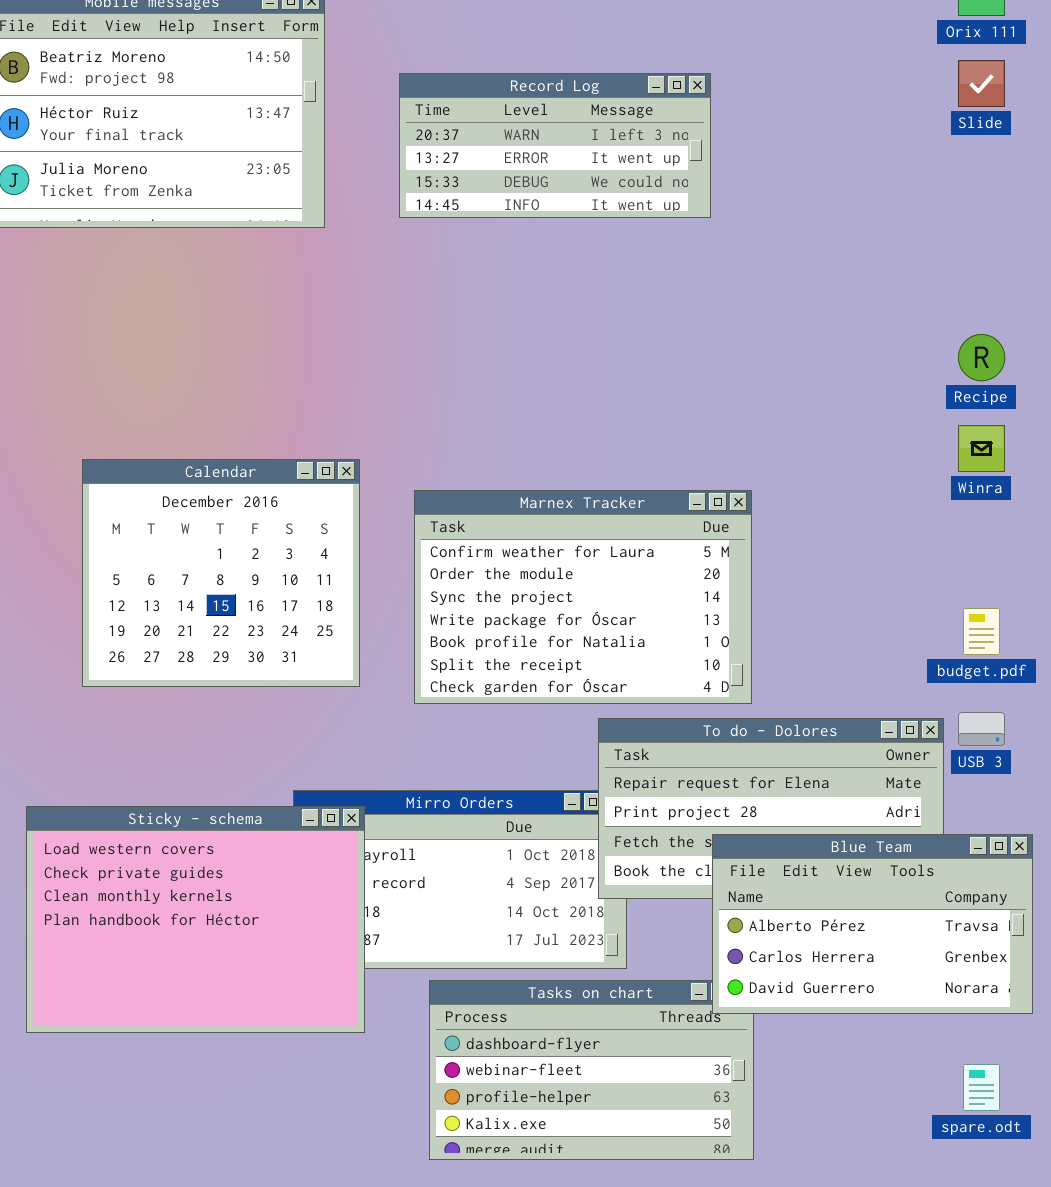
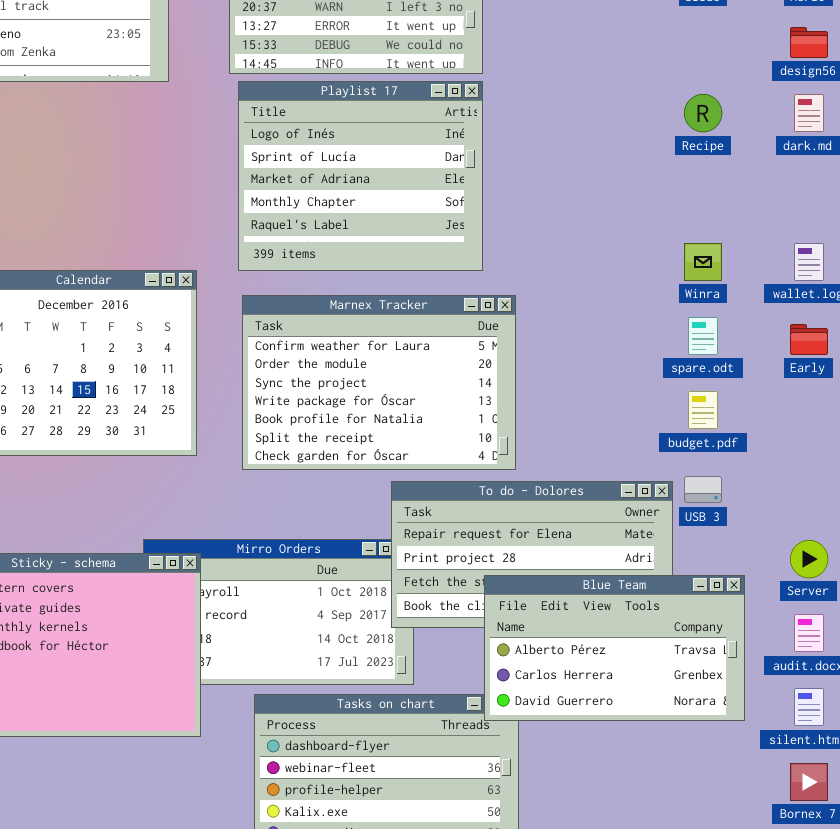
Playlist 17: none -> [238,81,483,271], opened
Recipe: [958,334,1005,381] -> [684,94,722,132], moved
spare.odt: [963,1064,1000,1111] -> [688,317,718,355], moved

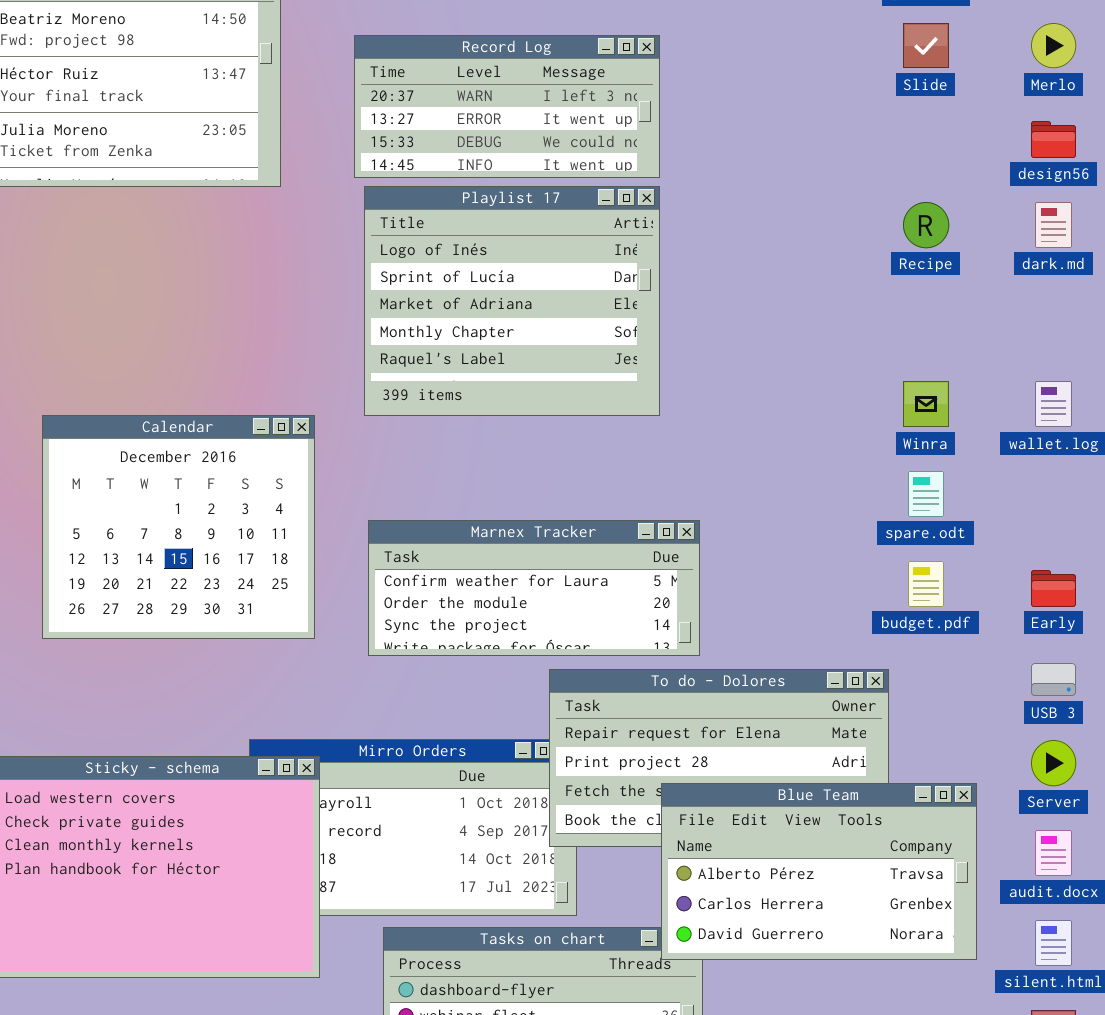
Marnex Tracker: [242,295,516,470] -> [368,520,700,656], resized
Early: [790,324,828,355] -> [1031,570,1076,607], moved
USB 3: [684,476,722,503] -> [1031,663,1076,696], moved

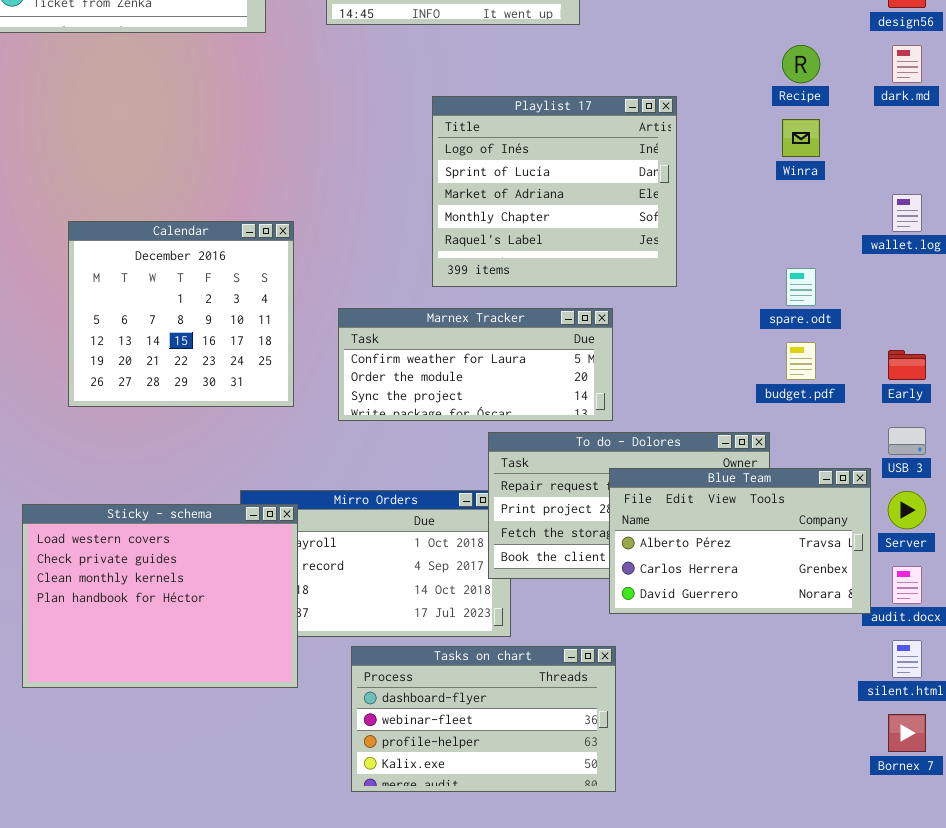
Playlist 17: [364,186,660,416] -> [432,96,677,287], moved
Winra: [903,381,949,427] -> [782,119,820,157], moved
Blue Team: [661,783,977,960] -> [609,468,871,614], moved

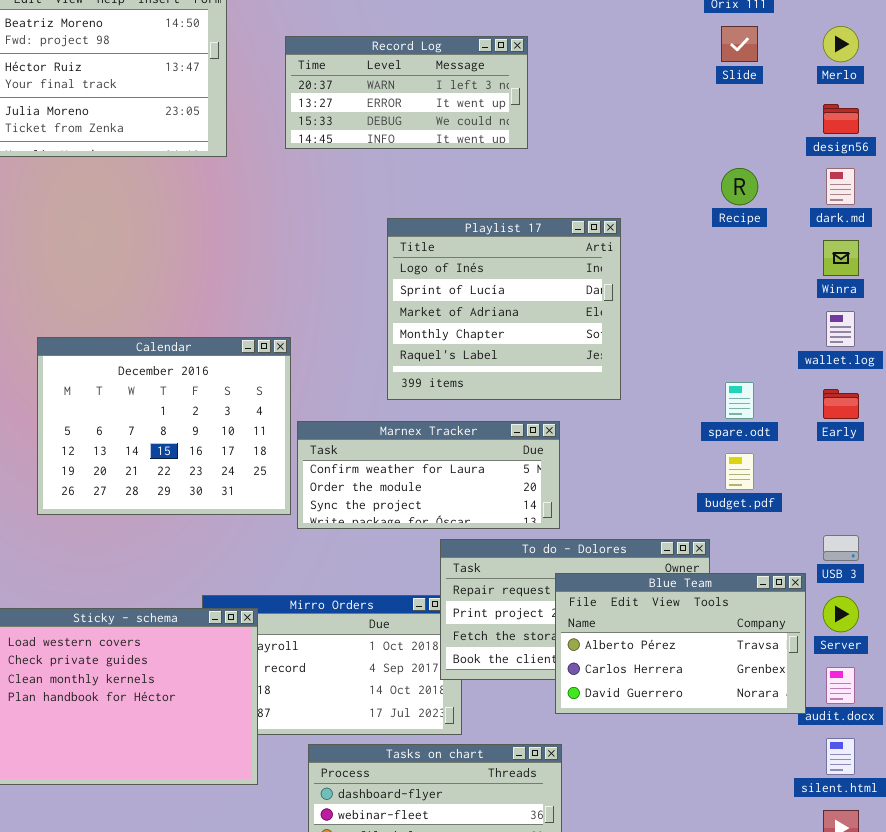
Winra: [782,119,820,157] -> [823,240,859,276], moved
Calendar: [68,221,294,407] -> [37,337,291,515], resized
Early: [888,350,926,380] -> [823,389,859,419], moved

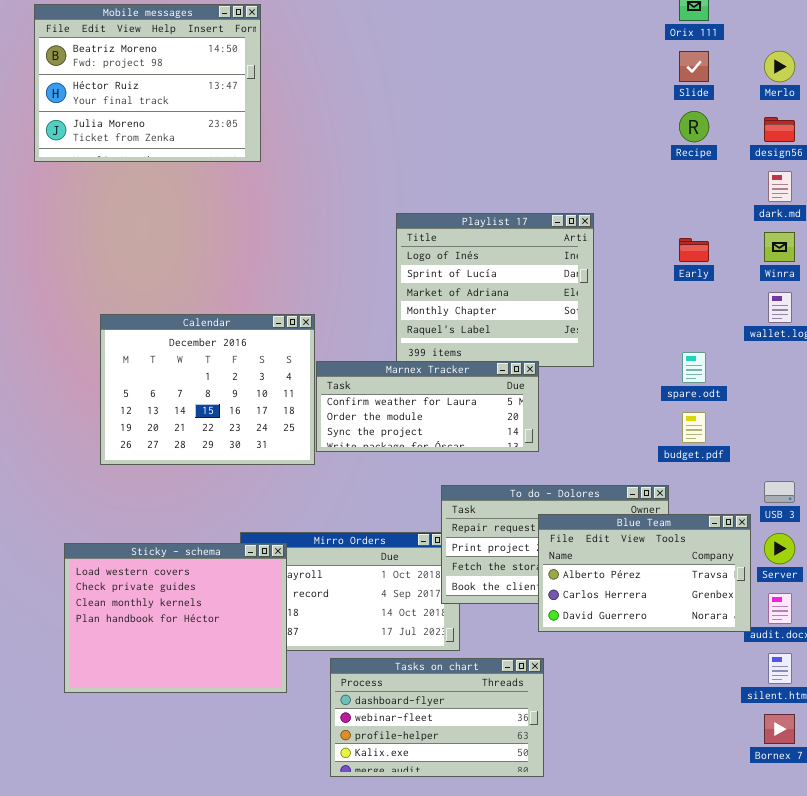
Record Log: [285,36,528,149] -> none, closed
Recipe: [721,168,758,205] -> [679,111,709,142], moved
Early: [823,389,859,419] -> [679,238,709,262], moved
Marnex Tracker: [297,421,560,529] -> [316,361,539,452], moved

